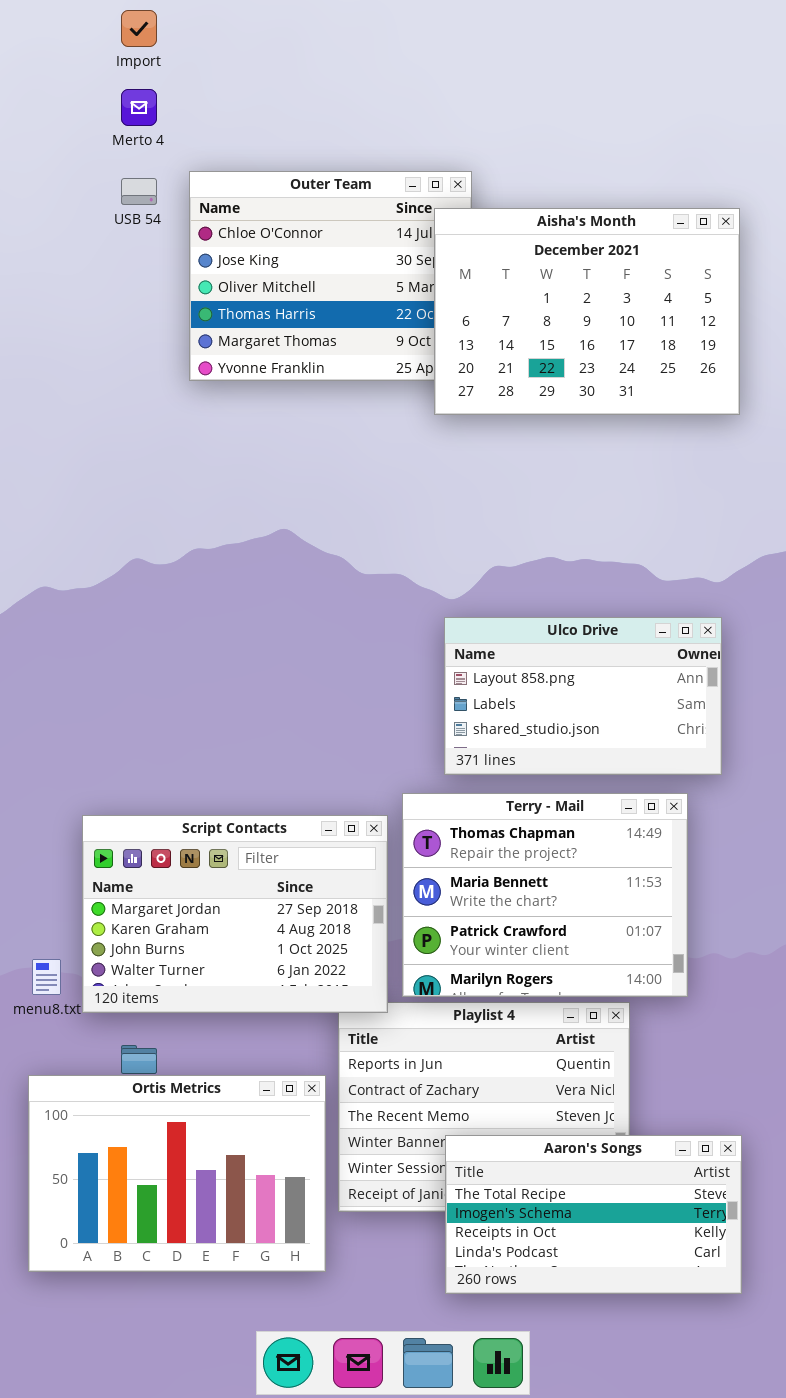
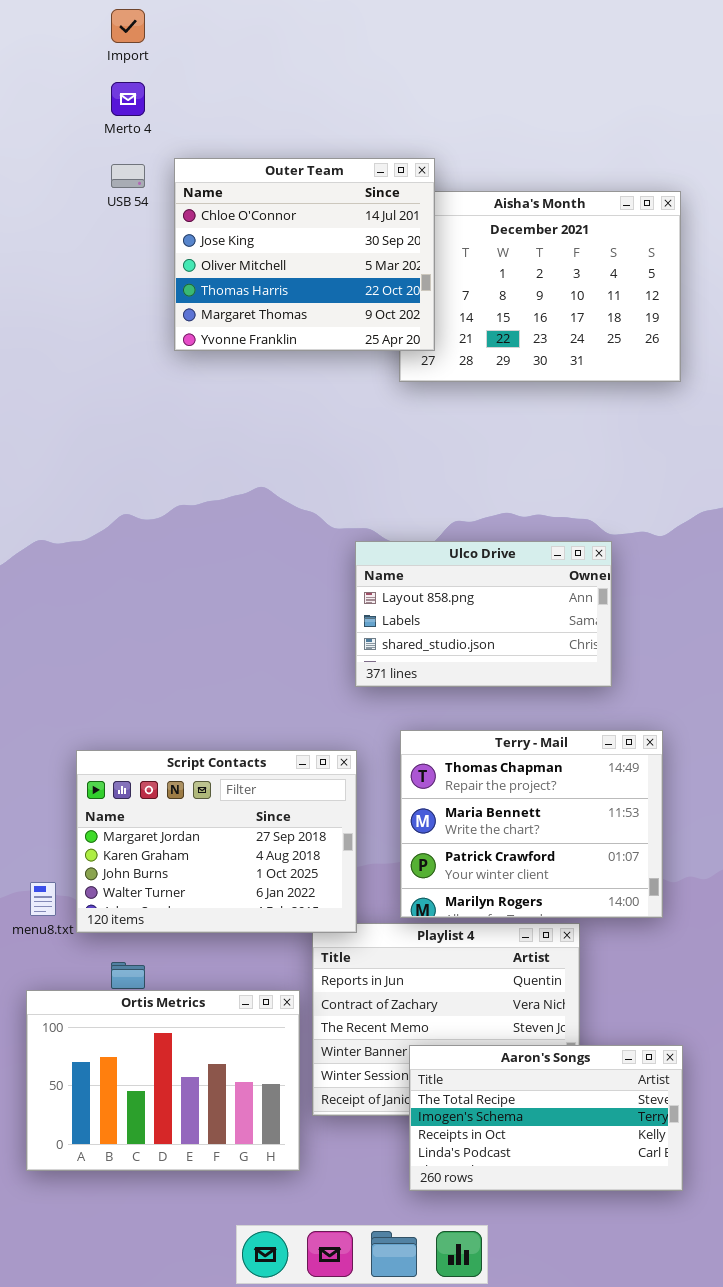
Outer Team: [189,171,472,381] -> [174,158,435,351], raised
Ulco Drive: [444,617,722,775] -> [355,541,612,687], moved
Terry - Mail: [402,793,688,997] -> [400,730,663,918], moved

